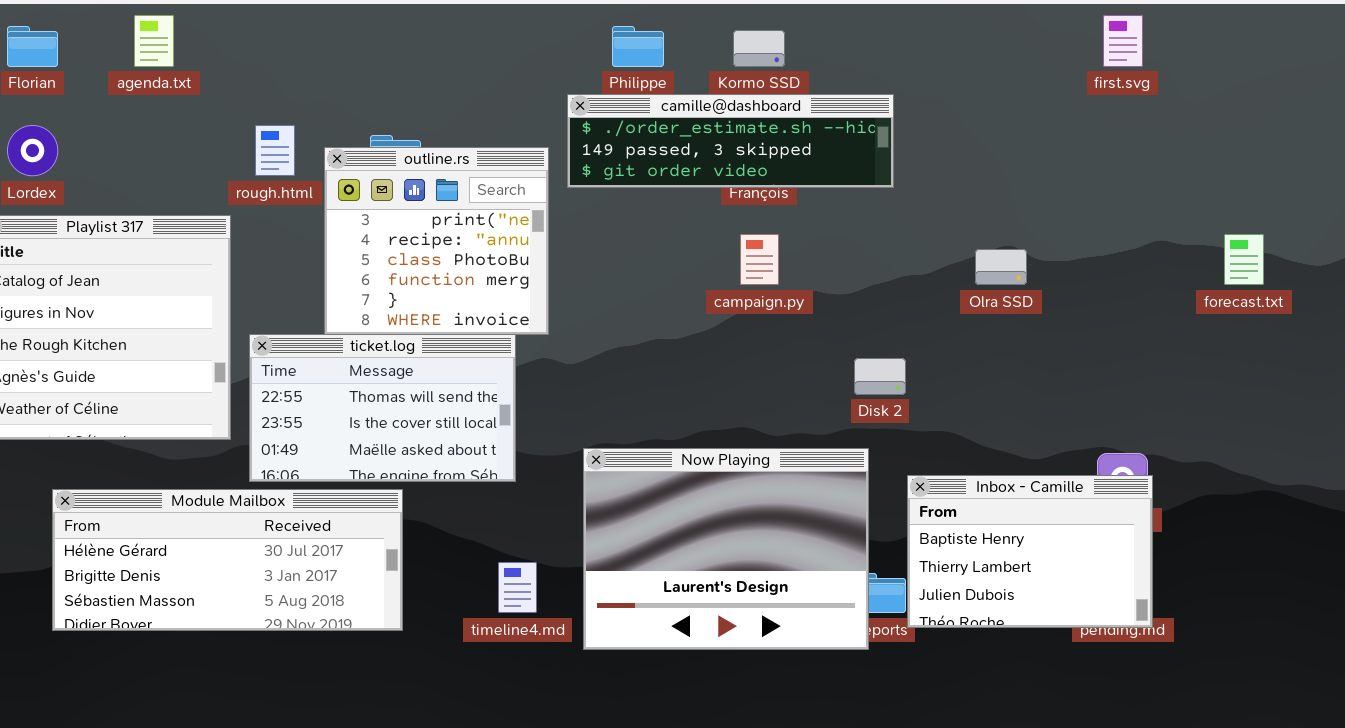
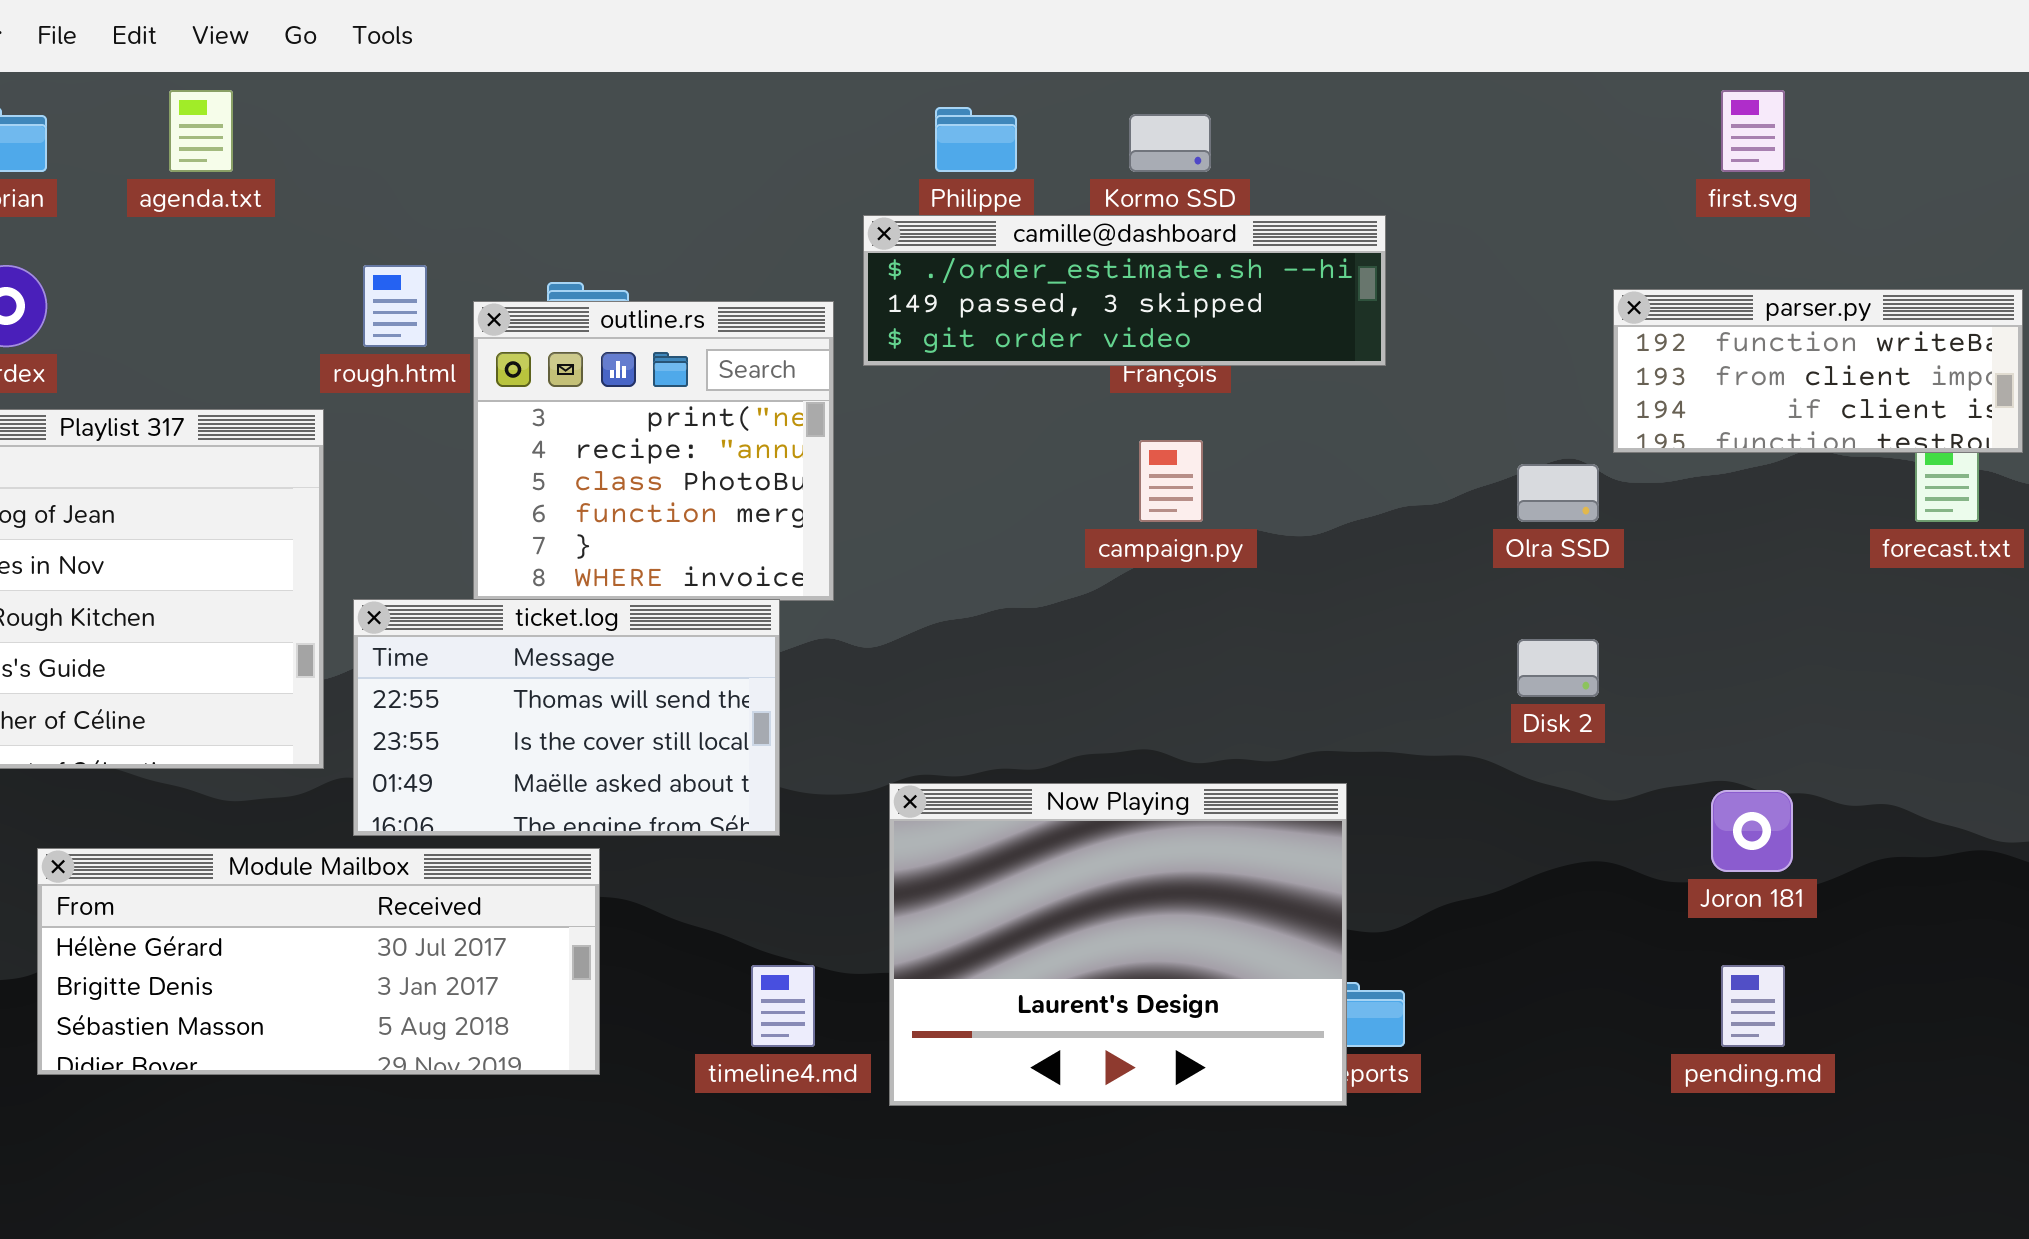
parser.py: none -> [1613,289,2023,453], opened
Disk 2: [854,358,906,395] -> [1517,639,1599,697], moved
Inbox - Camille: [907,475,1153,628] -> none, closed

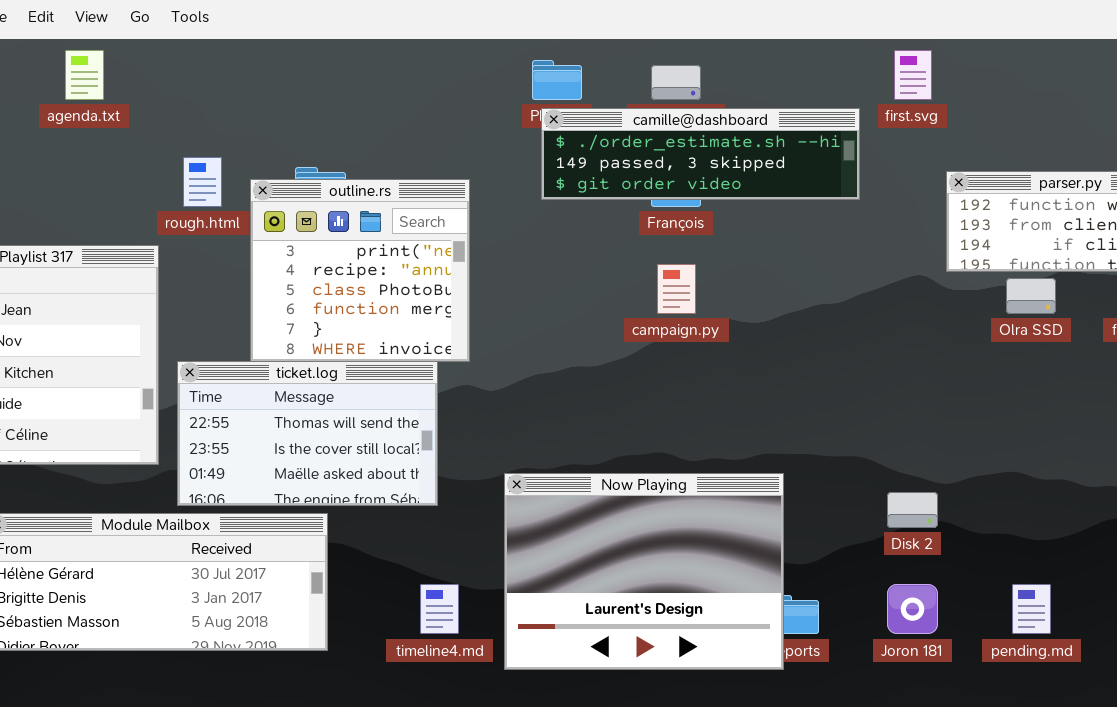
first.svg: [1721,90,1785,172] -> [894,50,932,100], moved
camille@dashboard: [863,215,1386,366] -> [541,108,860,200], moved
Olra SSD: [1517,464,1599,522] -> [1006,278,1056,314], moved
Disk 2: [1517,639,1599,697] -> [887,492,938,528], moved
Joron 181: [1711,790,1793,872] -> [887,584,938,634], moved

